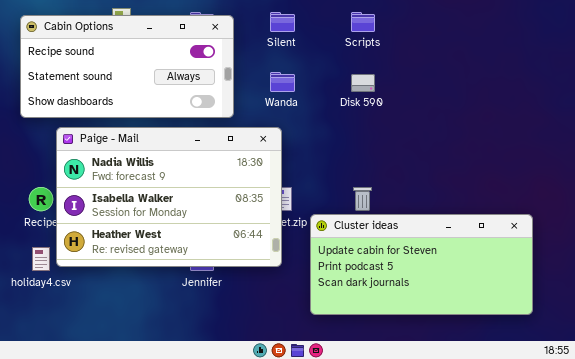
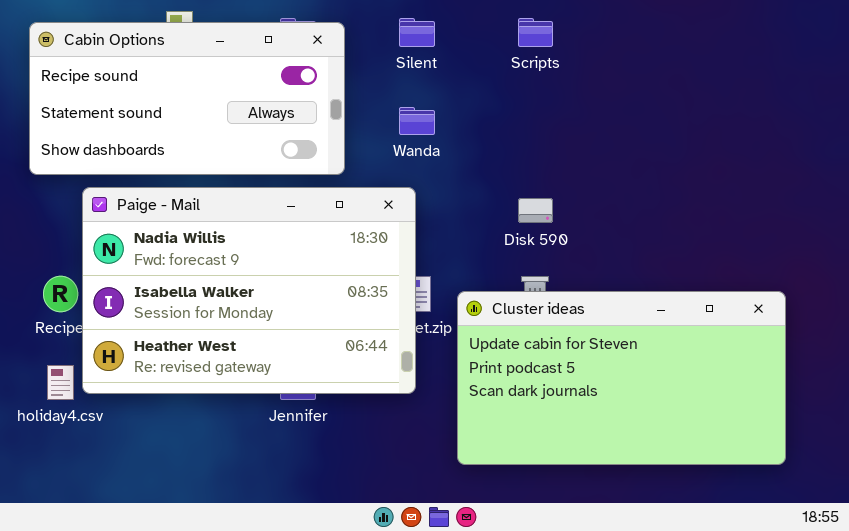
Disk 590: [351,74,375,92] -> [518,198,553,223], moved
Cluster ideas: [310,214,533,315] -> [457,291,786,465], resized

